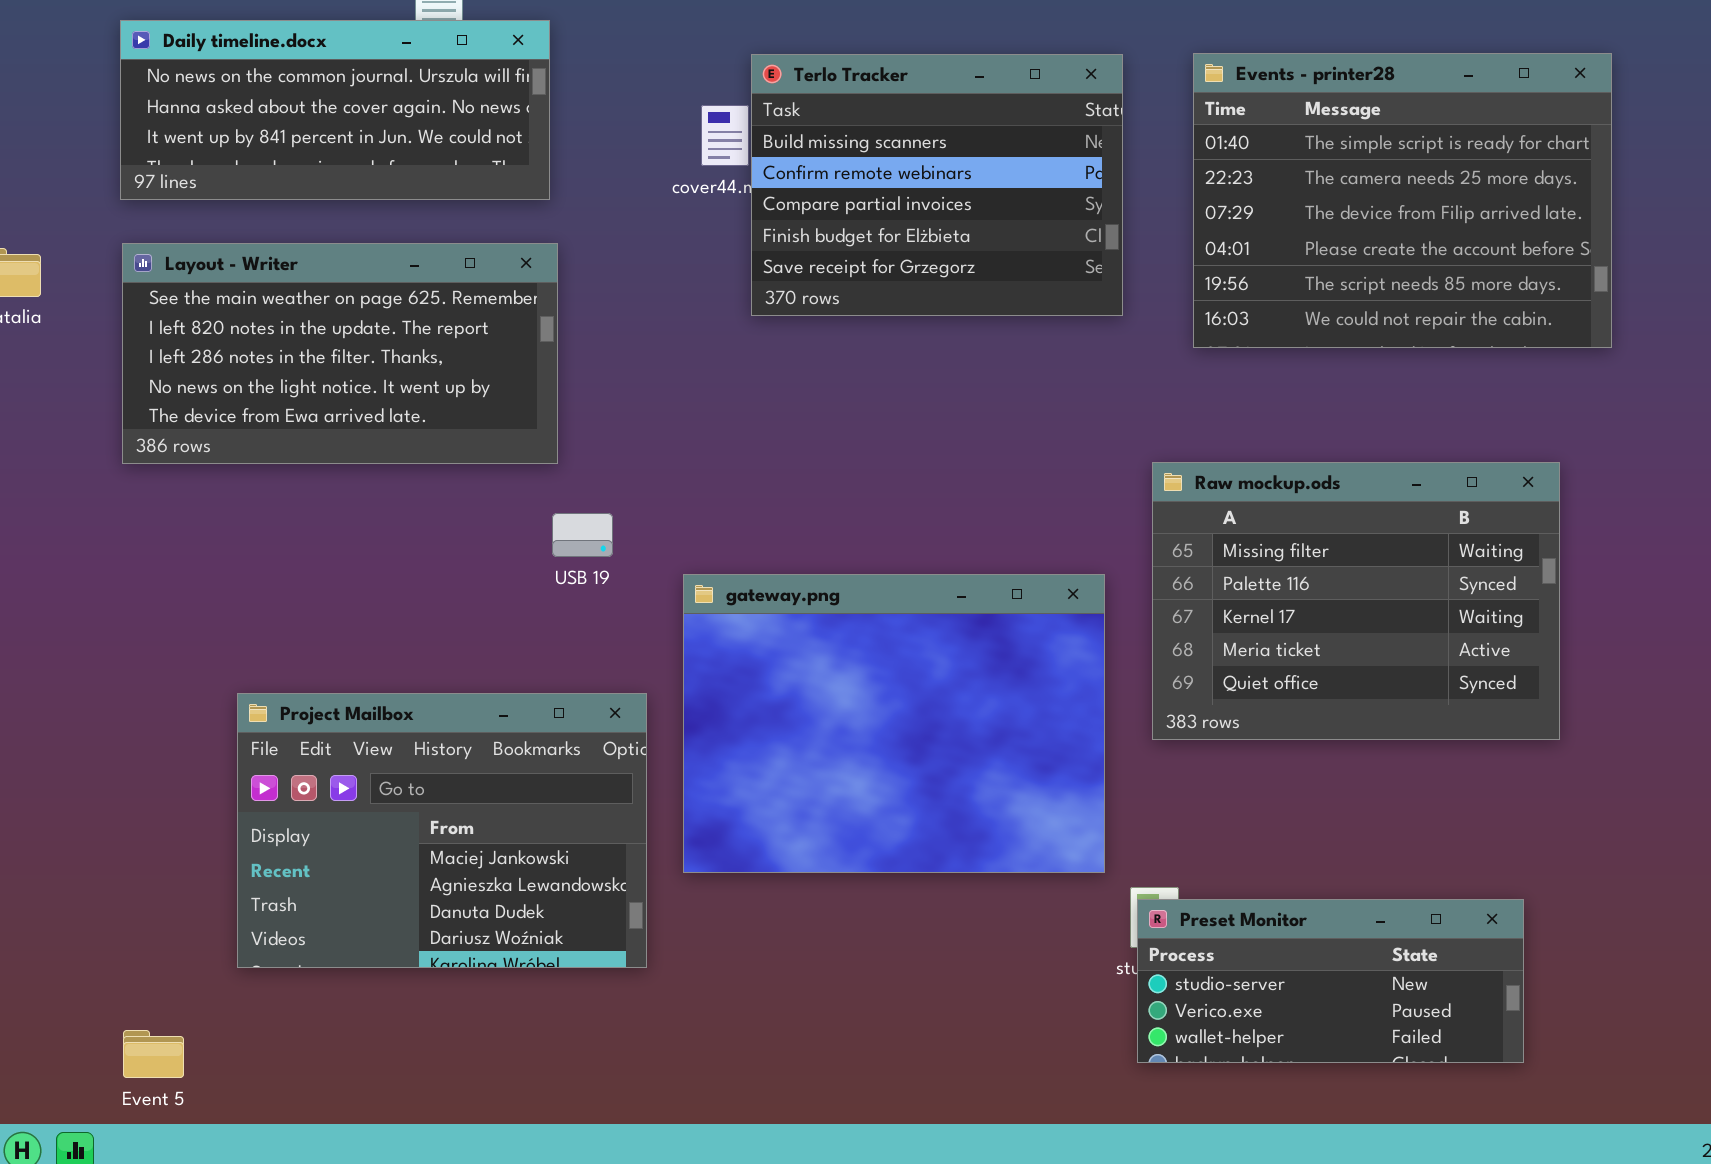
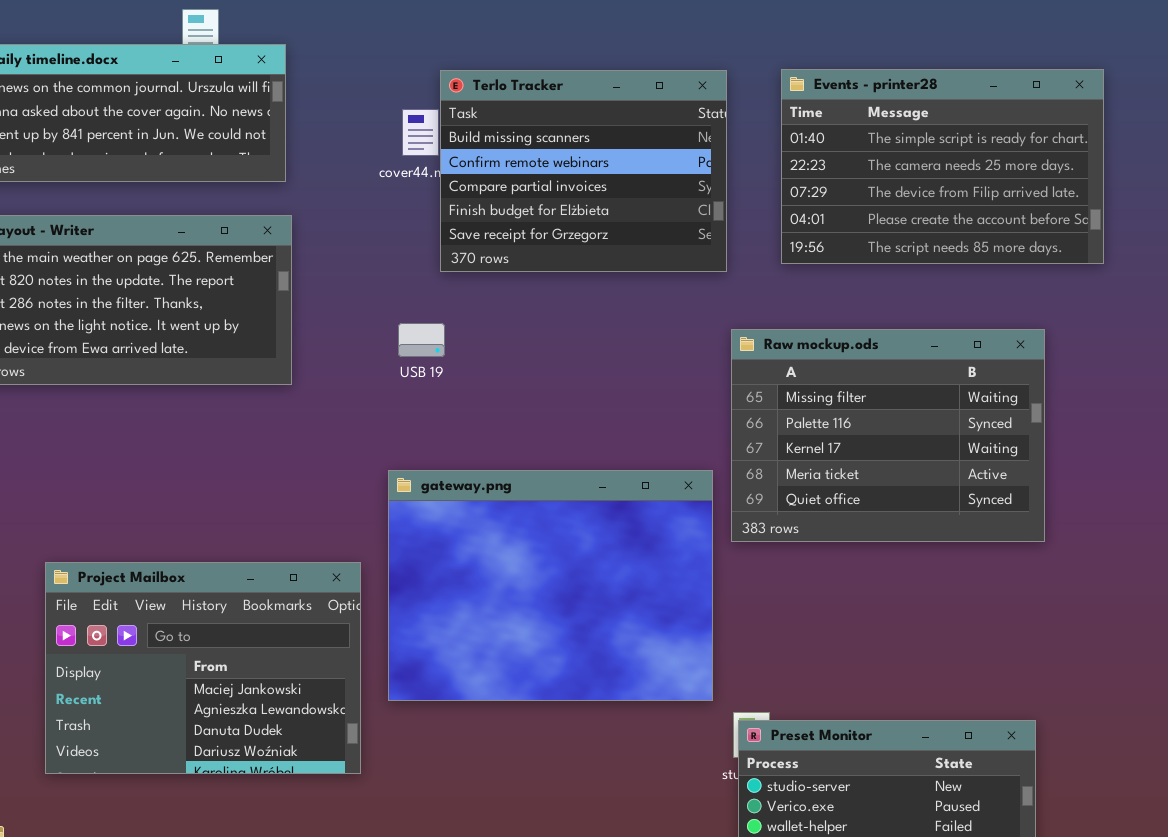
Events - printer28: [1193,53,1612,348] -> [781,69,1104,264], resized
Raw mockup.ods: [1152,462,1560,740] -> [731,329,1045,542], moved
USB 19: [552,513,613,557] -> [398,323,445,357], moved

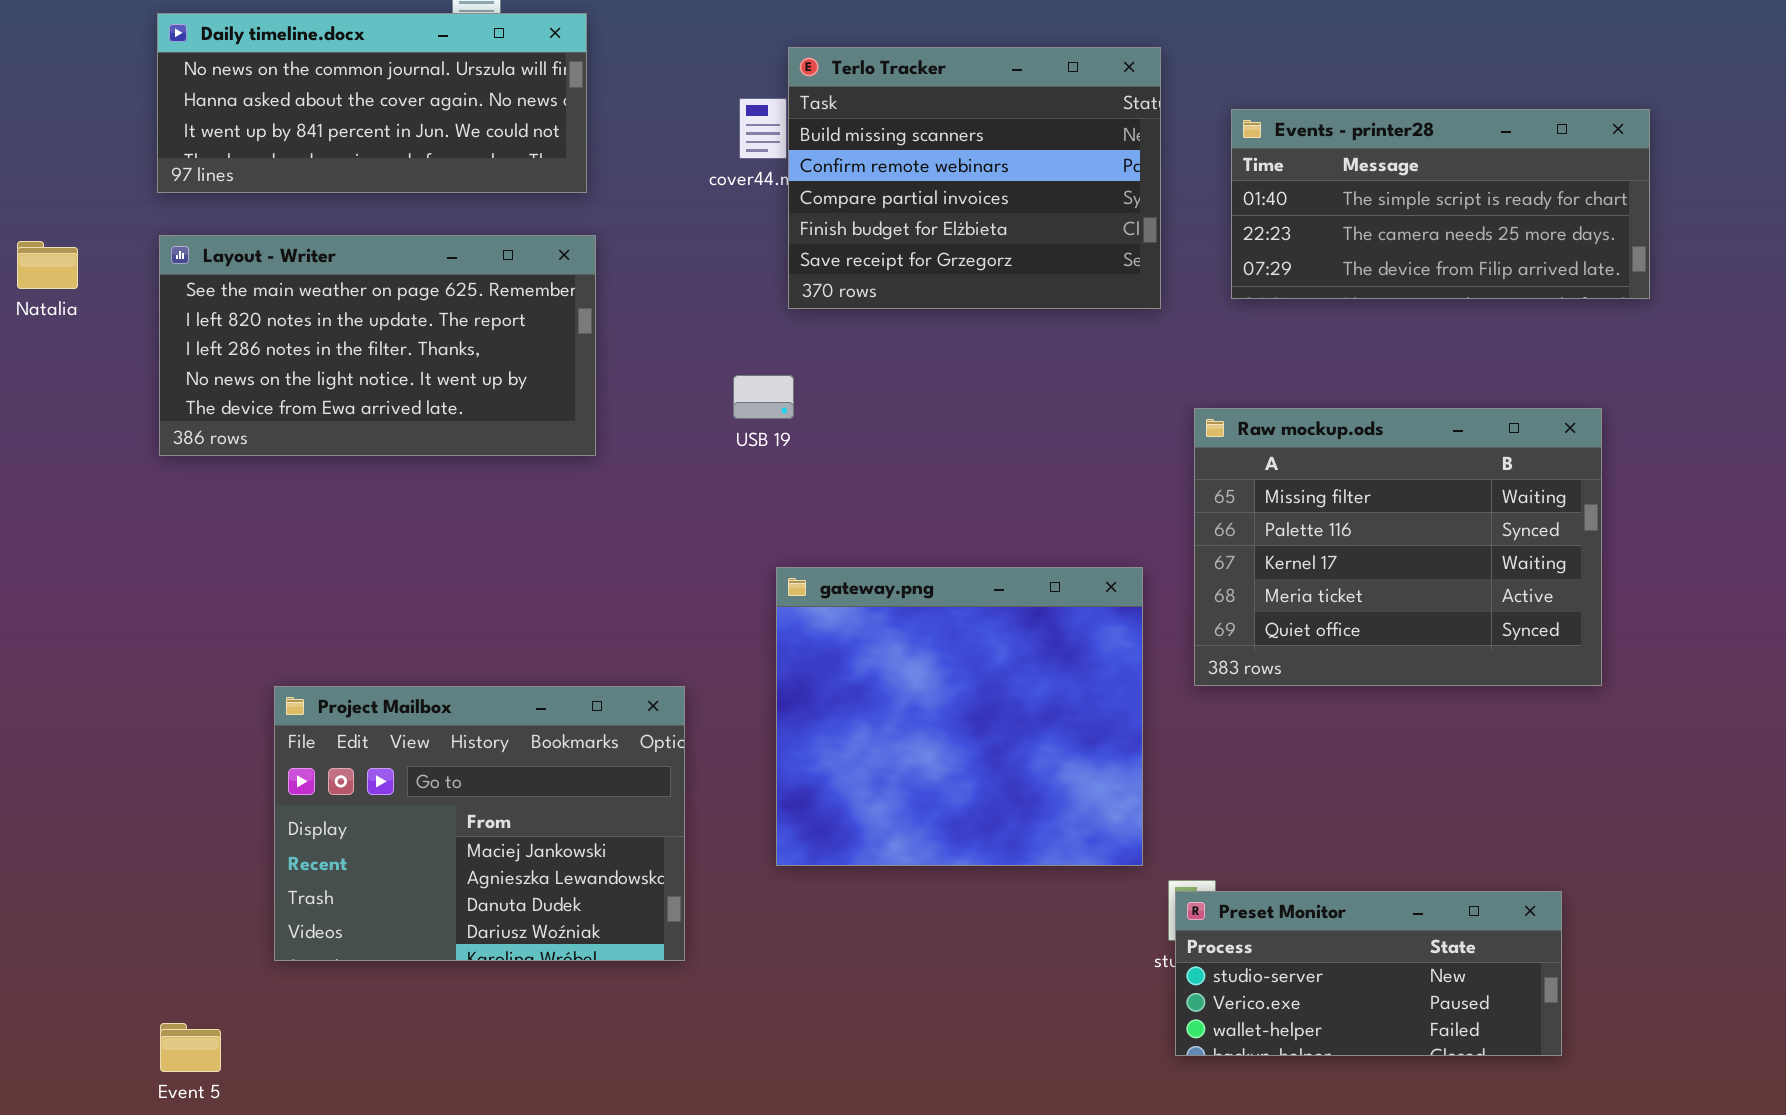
Events - printer28: [781,69,1104,264] -> [1231,109,1650,299], resized
Raw mockup.ods: [731,329,1045,542] -> [1194,408,1602,686], moved
gateway.png: [388,470,713,701] -> [776,567,1143,866], resized

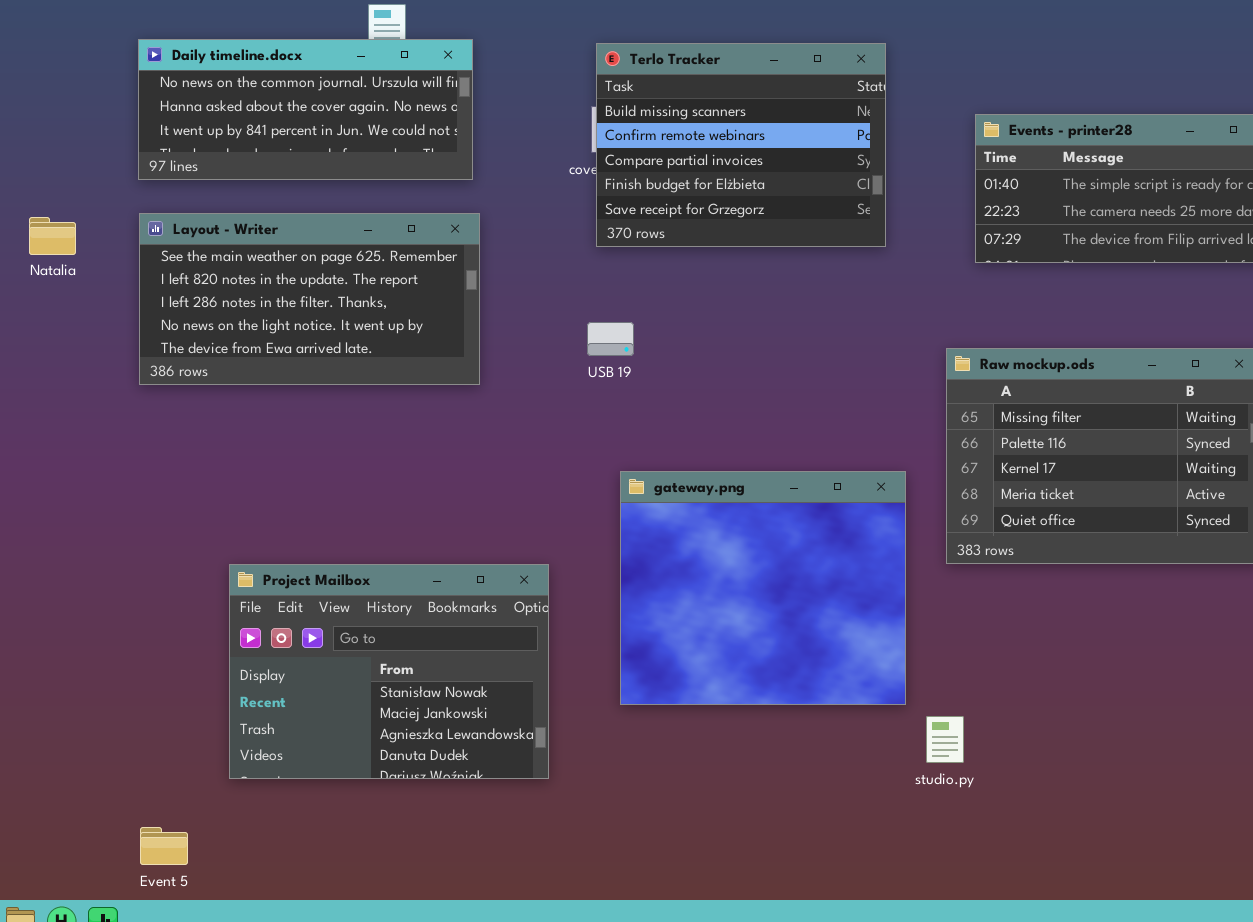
Terlo Tracker: [788,47,1161,309] -> [596,43,886,247], moved
Project Mailbox: [274,686,685,961] -> [229,564,549,779], scrolled up 1 row
Preset Monitor: [1175,891,1562,1056] -> none, closed

